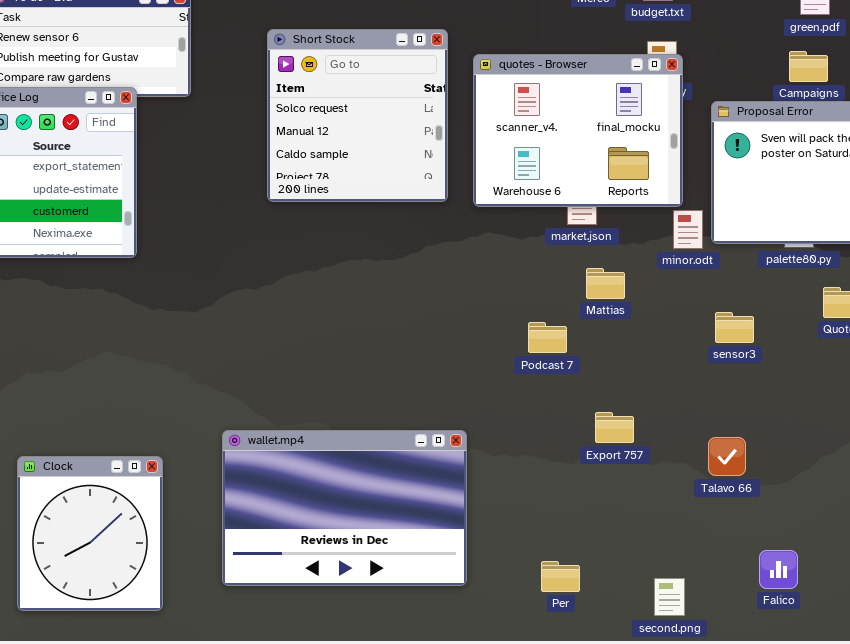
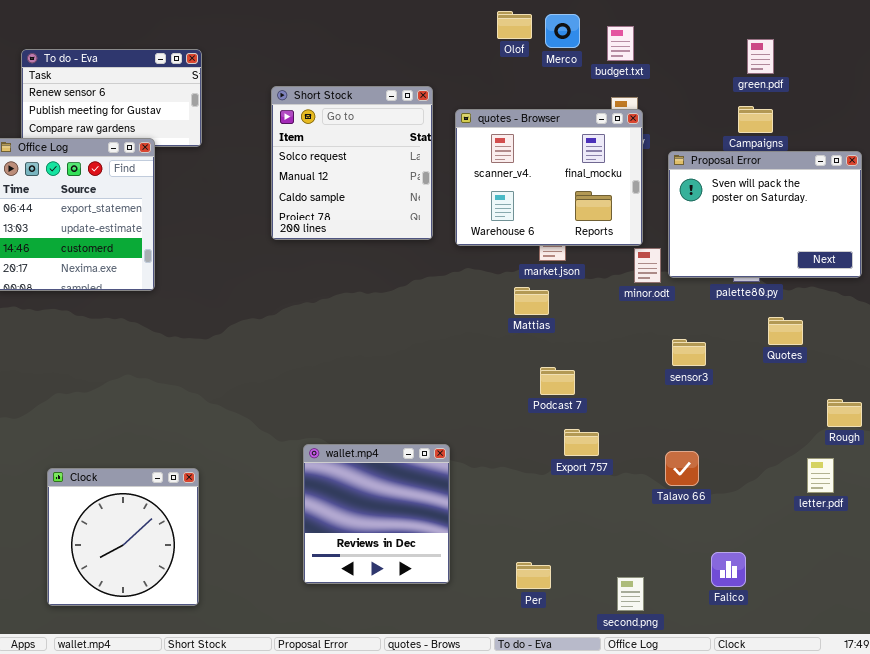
Mattias: [586,268,625,299] -> [514,287,549,315], moved
Podcast 7: [528,322,567,353] -> [540,367,575,395], moved
wallet.mp4: [222,430,467,586] -> [303,444,450,584], resized
Clock: [17,456,163,611] -> [47,468,199,606], resized

